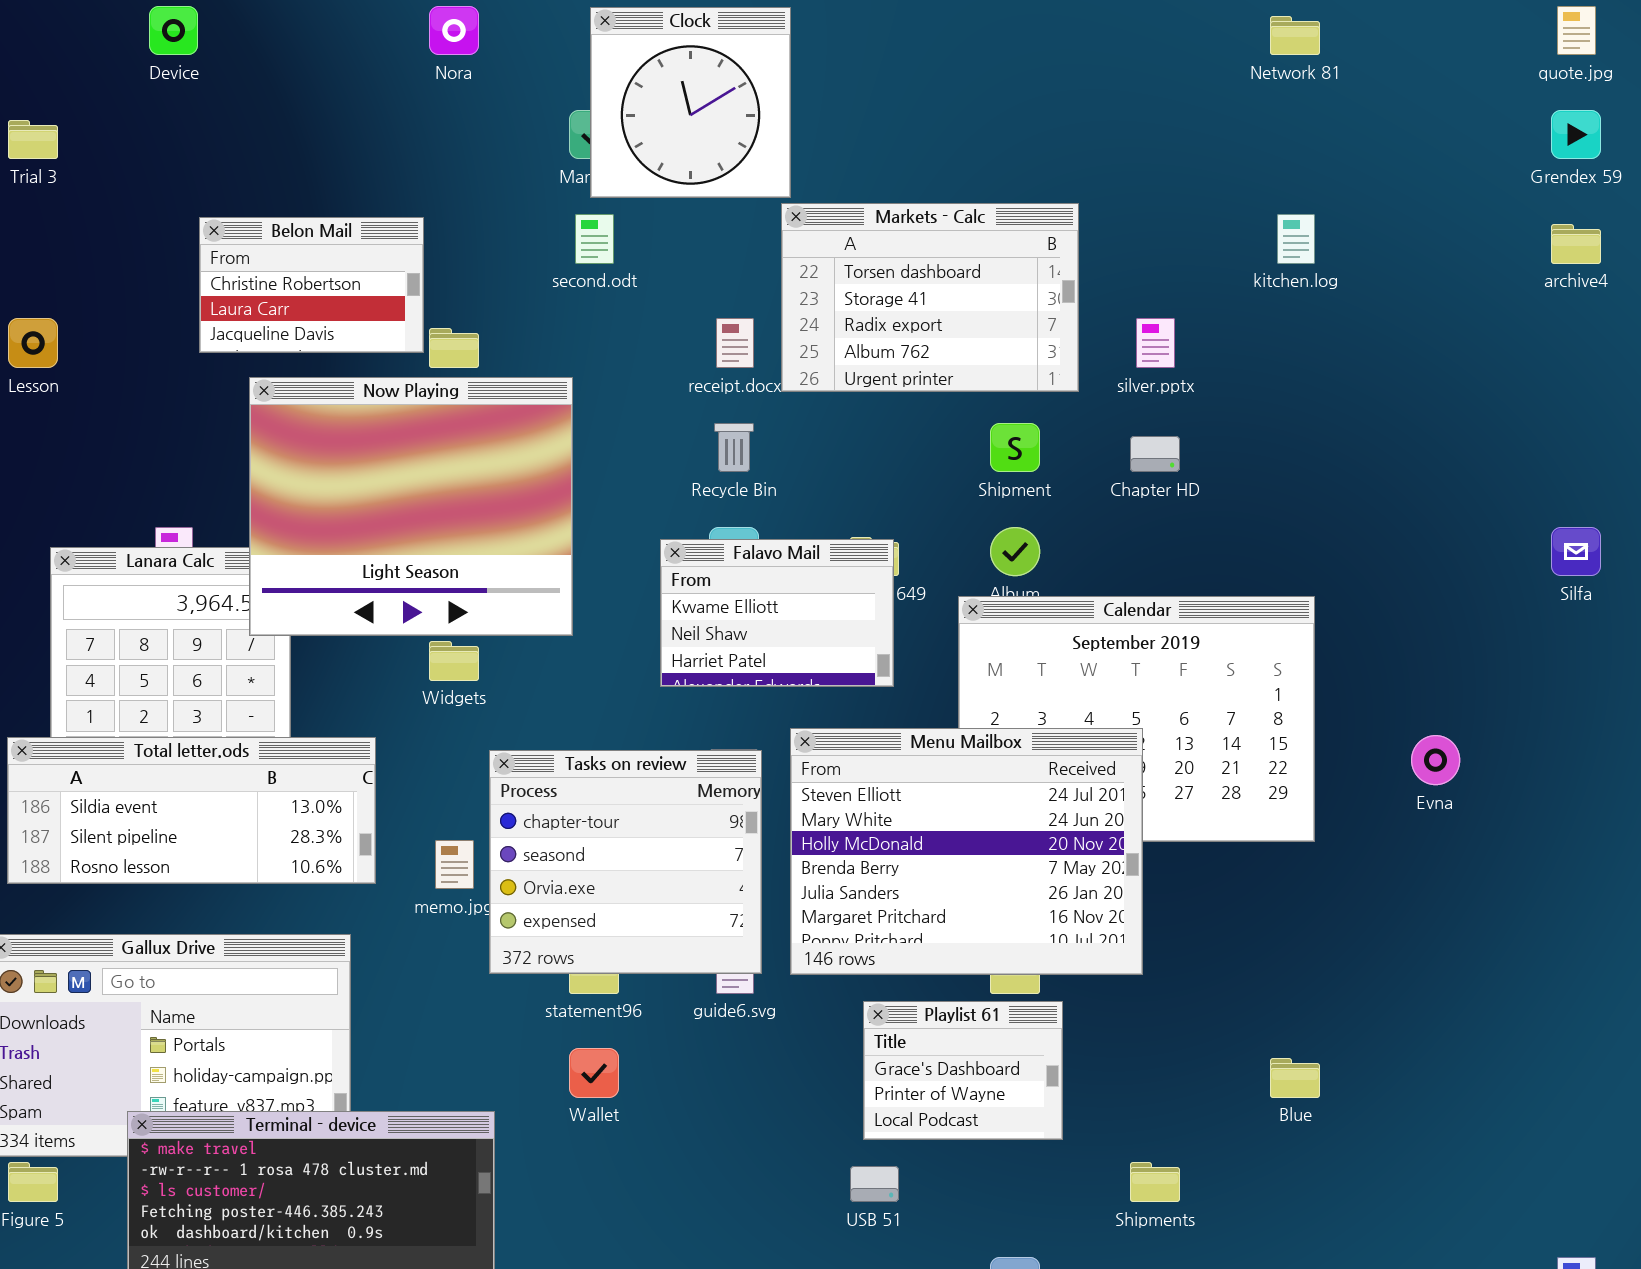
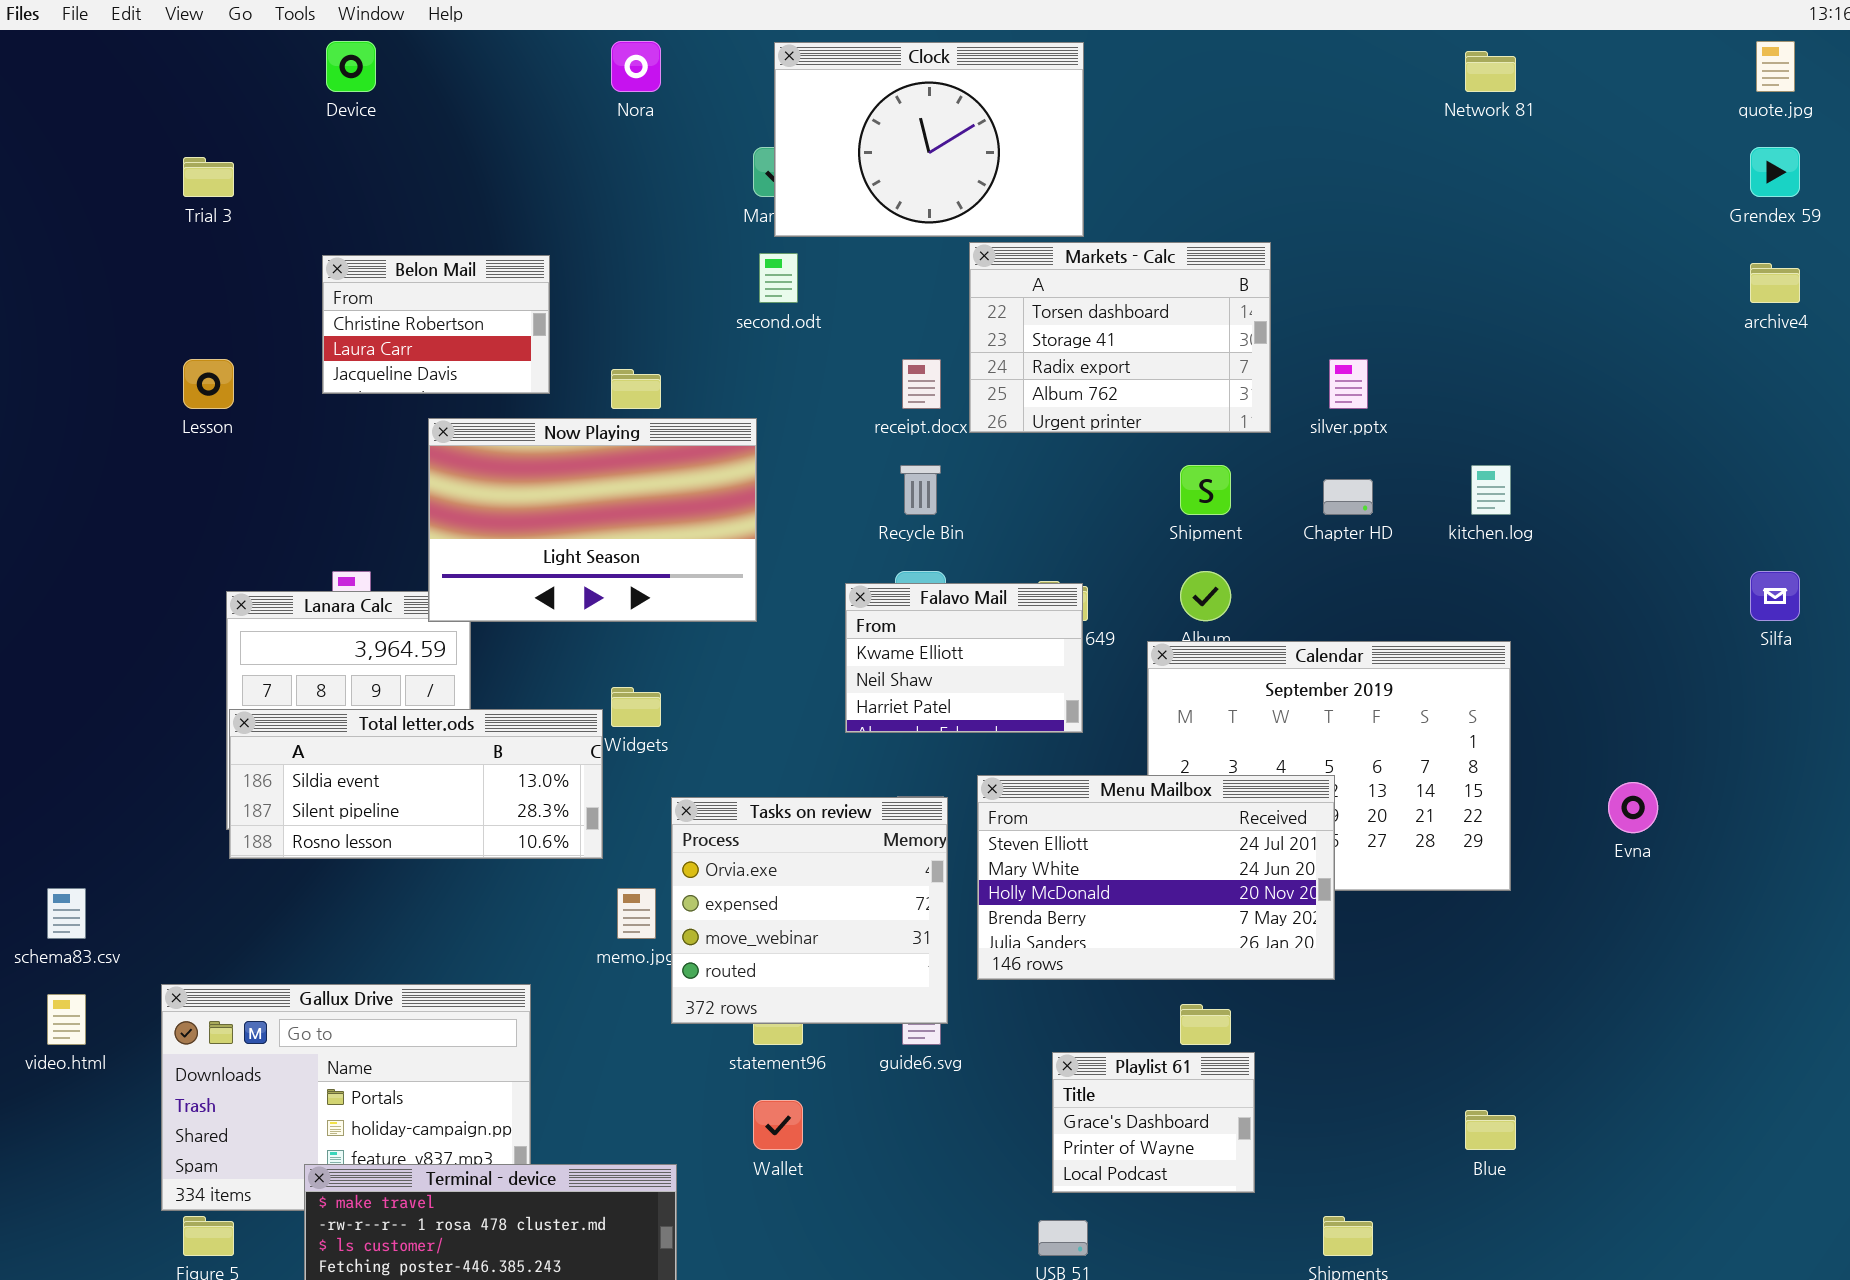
Clock: [590,7,791,198] -> [774,42,1084,237], resized
kitchen.log: [1277,214,1315,264] -> [1471,465,1511,515], moved
Belon Mail: [199,217,424,353] -> [322,255,550,394], moved
Now Playing: [249,377,573,636] -> [428,418,757,622], resized
Menu Mailbox: [790,728,1143,975] -> [977,775,1335,980], resized
Total letter.ods: [7,737,376,884] -> [229,709,603,859], moved
Tasks on review: [489,750,762,974] -> [671,797,948,1024], scrolled down 2 rows

